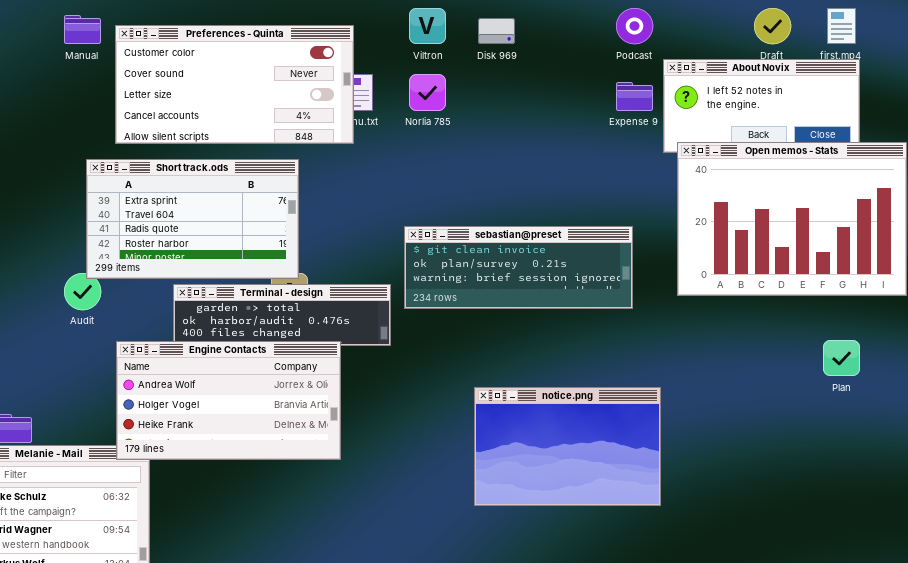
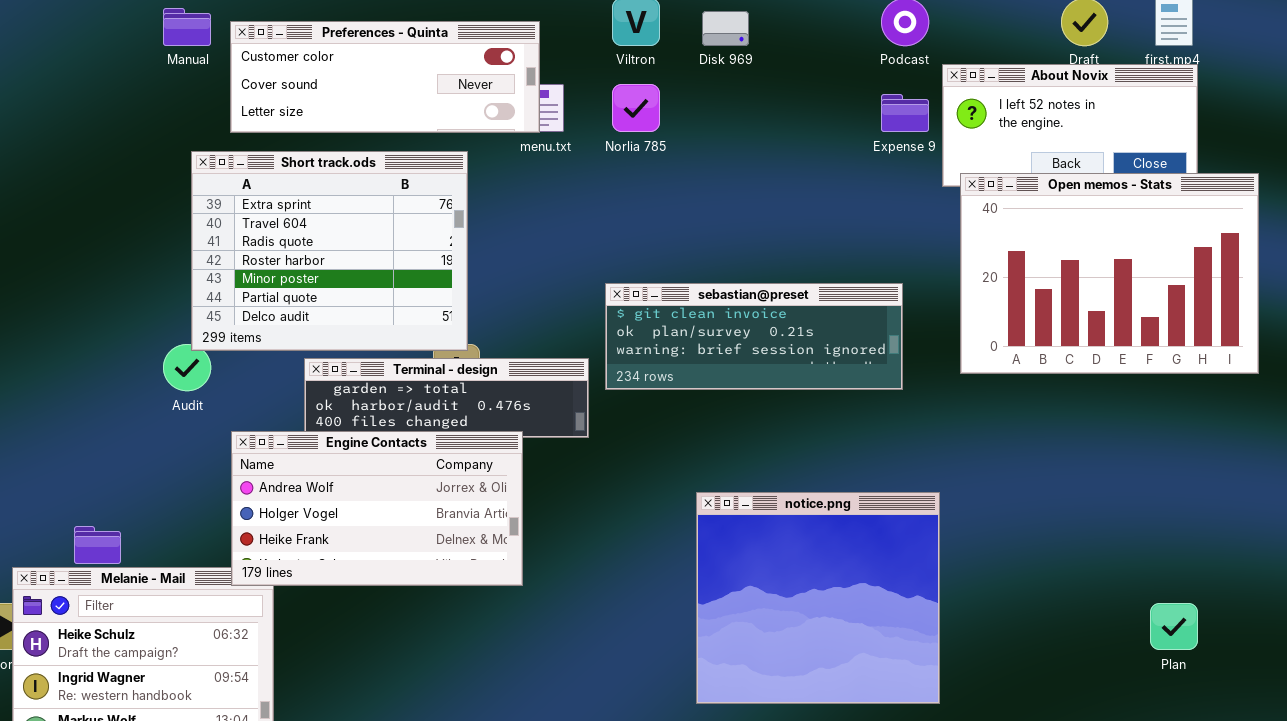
Preferences - Quinta: [115,25,354,144] -> [230,21,540,133], resized
Short track.ods: [86,159,299,279] -> [191,151,468,351], resized
Plan: [823,340,860,376] -> [1150,603,1198,650], moved
notice.png: [474,387,661,506] -> [696,492,940,704], resized

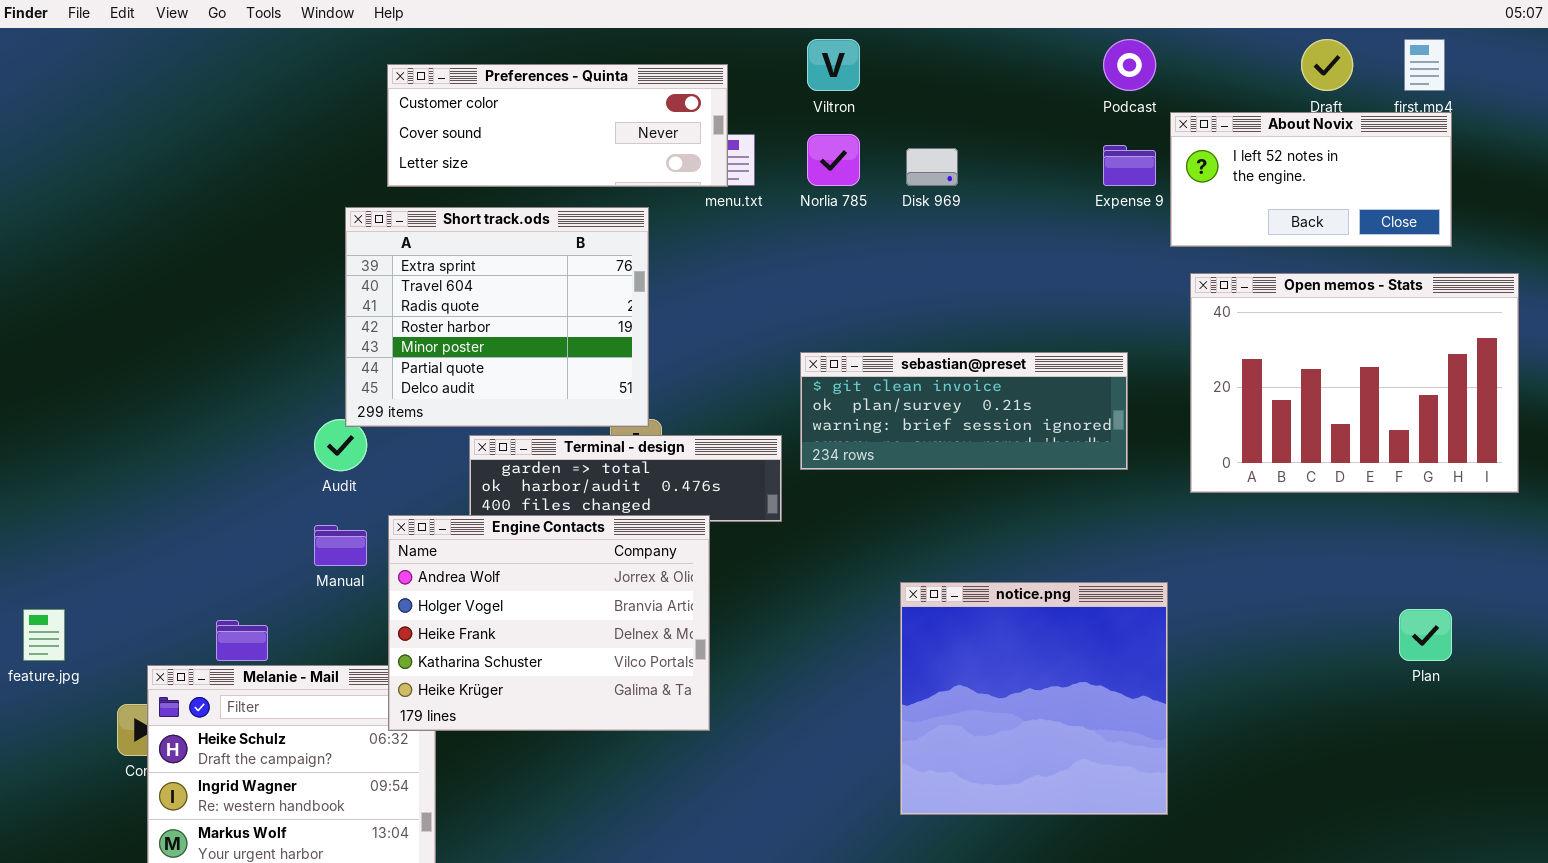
Manual: [163,8,211,46] -> [314,525,367,566], moved
Disk 969: [702,11,749,46] -> [906,148,958,186], moved
Open memos - Stats: [960,173,1259,374] -> [1190,273,1519,493], moved
Engine Contacts: [231,431,523,586] -> [388,515,710,731], resized
Plan: [1150,603,1198,650] -> [1399,609,1452,661], moved

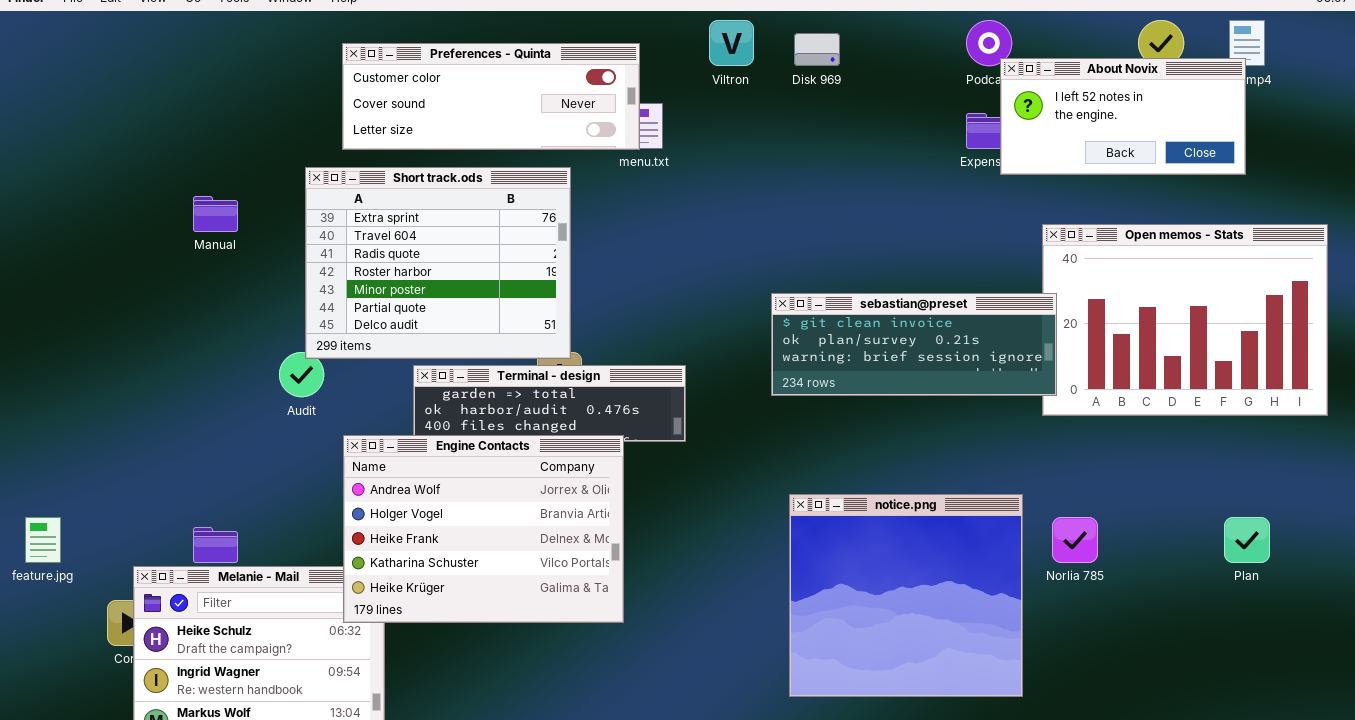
About Novix: [1170,112,1452,247] -> [1000,58,1246,175], moved
Norlia 785: [807,134,860,186] -> [1052,517,1098,563], moved
Disk 969: [906,148,958,186] -> [794,33,840,66], moved
sebastian@preset: [800,352,1128,470] -> [771,293,1057,396], moved
Manual: [314,525,367,566] -> [193,196,238,232], moved

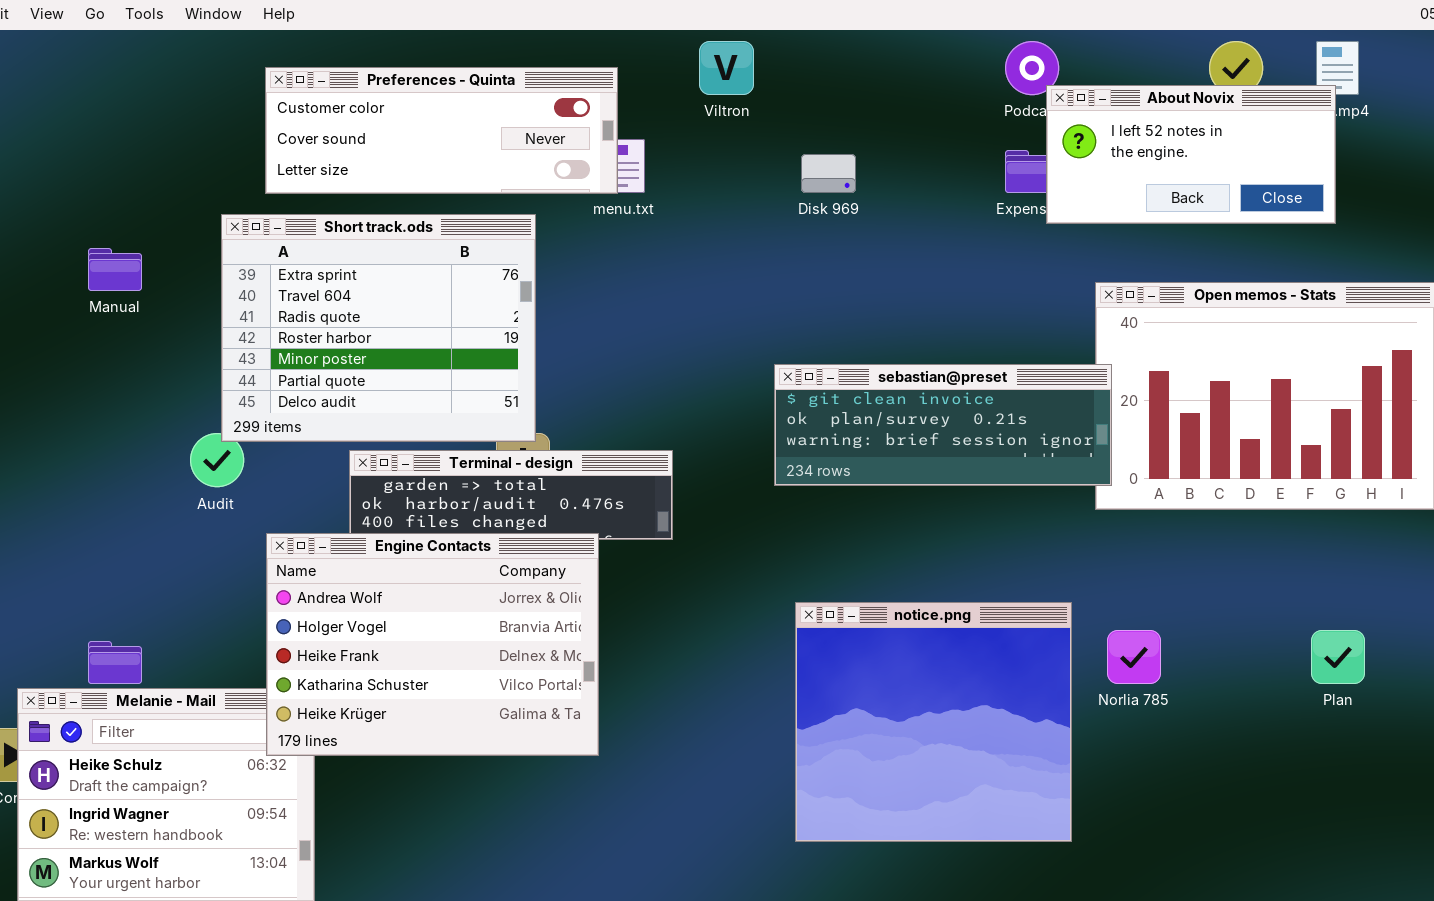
Disk 969: [794,33,840,66] -> [801,154,856,193], moved

